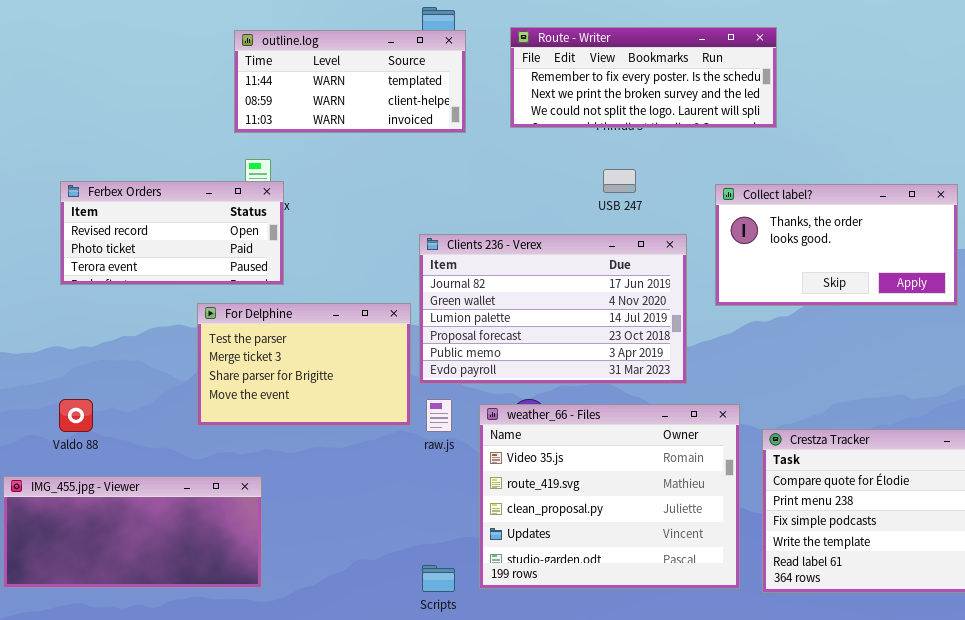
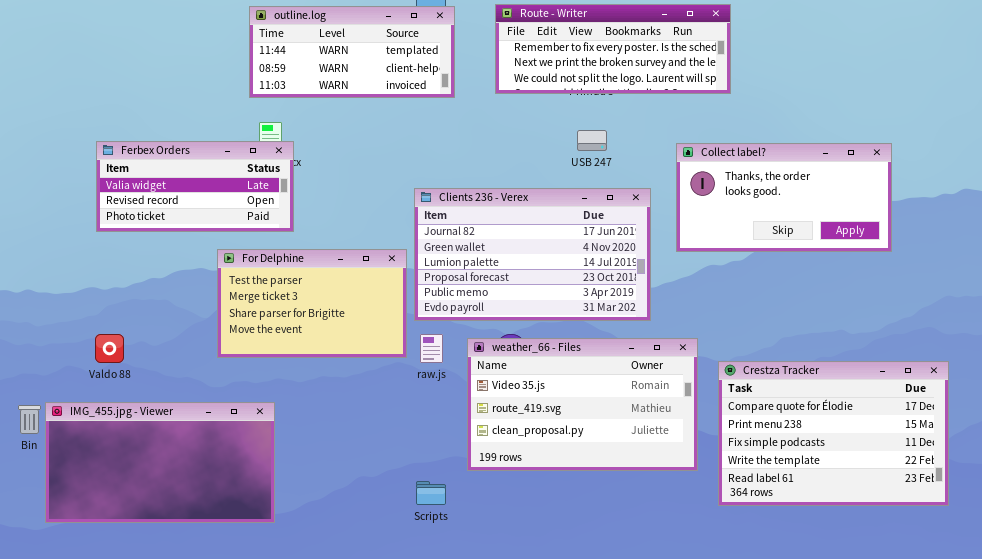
Ferbex Orders: [60,181,284,285] -> [96,141,294,232], scrolled up 1 row
weather_66 - Files: [479,404,740,589] -> [467,338,698,471], resized
IMG_455.jpg - Viewer: [3,476,262,588] -> [45,402,275,523], resized

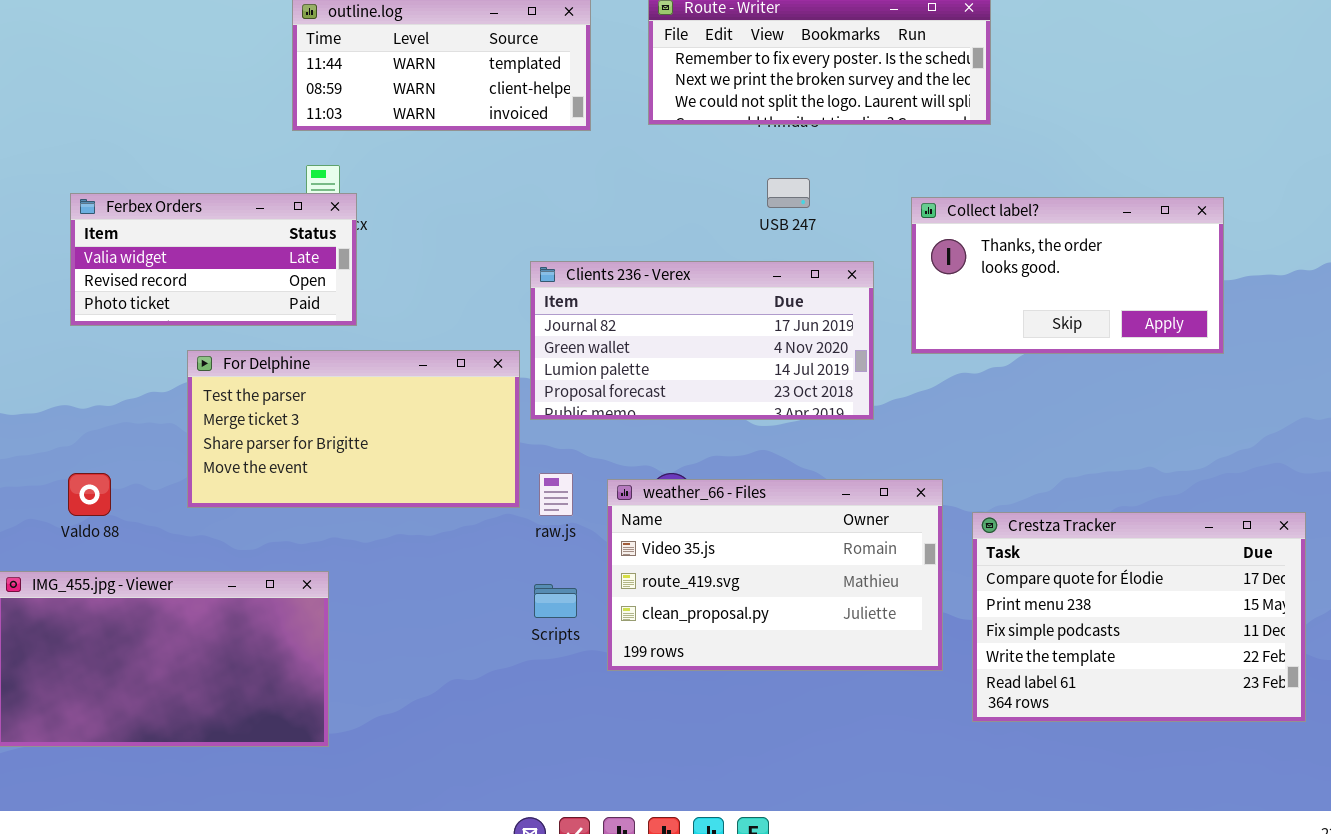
Clients 236 - Verex: [414,188,651,321] -> [530,261,874,420], resized
For Delphine: [217,249,407,358] -> [187,350,520,508], resized
Scripts: [416,481,446,505] -> [534,584,577,618], moved

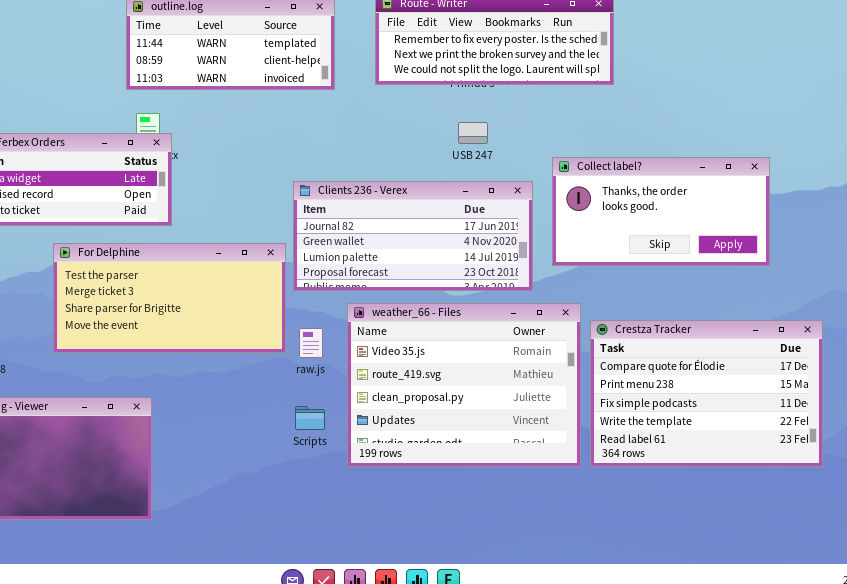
Collect label?: [911,197,1224,354] -> [552,157,770,266], moved
weather_66 - Files: [607,479,943,671] -> [347,303,581,467], resized
Crestza Tracker: [972,512,1306,722] -> [590,320,823,467], moved

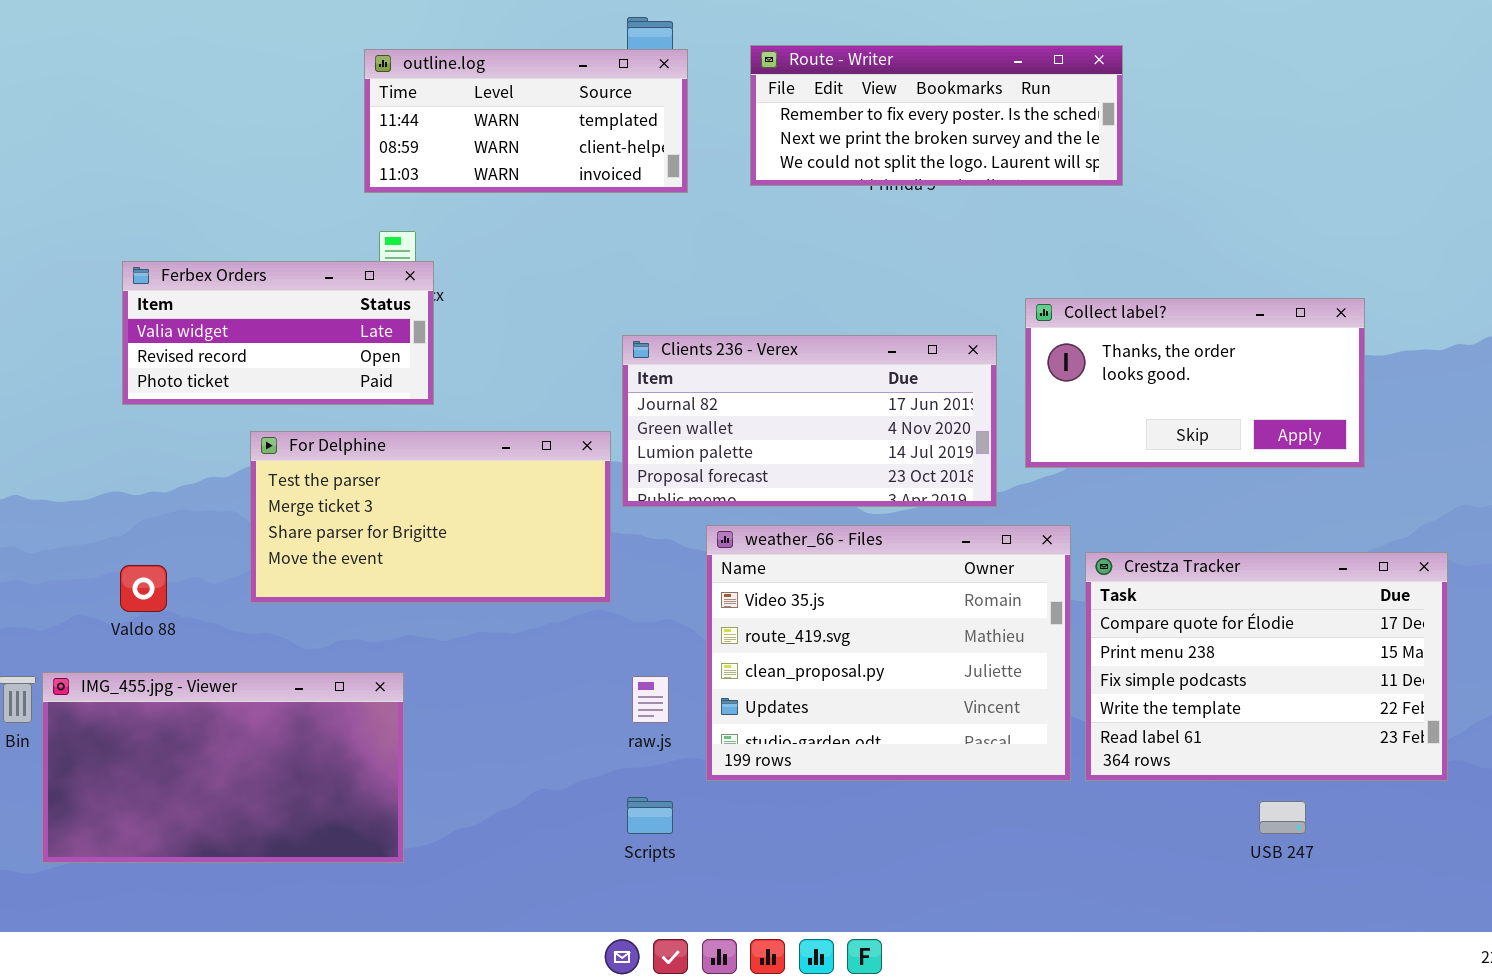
USB 247: [458,122,488,144] -> [1259,801,1306,834], moved
raw.js: [299,328,323,358] -> [632,676,669,723], moved
Scripts: [295,406,325,430] -> [627,797,673,834], moved

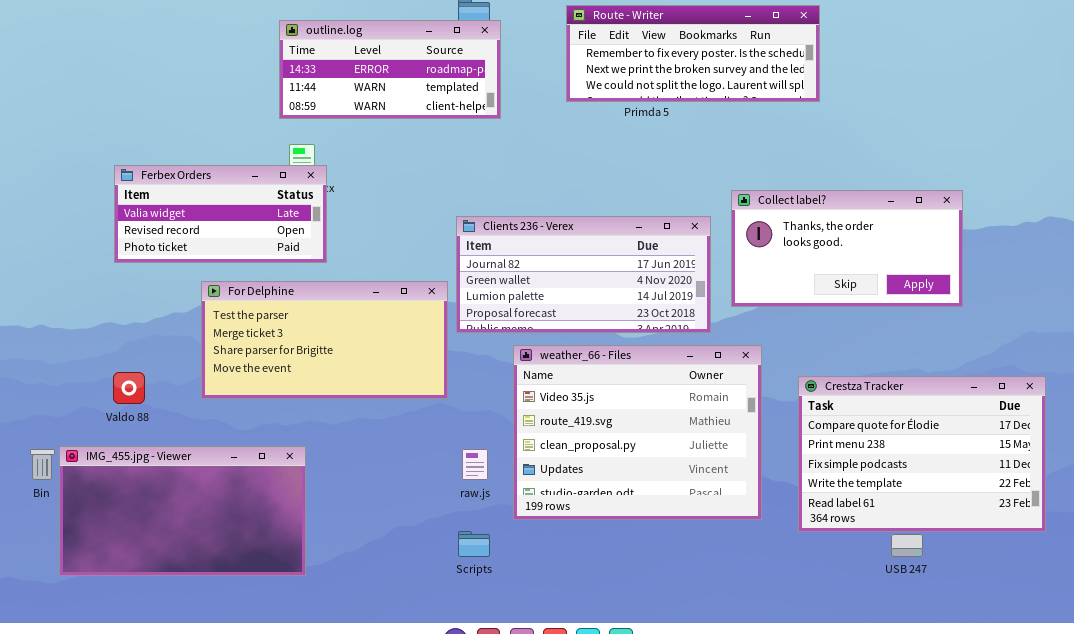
Route - Writer: [750,45,1123,186] -> [566,5,820,102], moved
outline.log: [364,49,688,193] -> [279,20,501,119], scrolled up 1 row
Crestza Tracker: [1085,552,1448,781] -> [798,376,1046,532], moved

